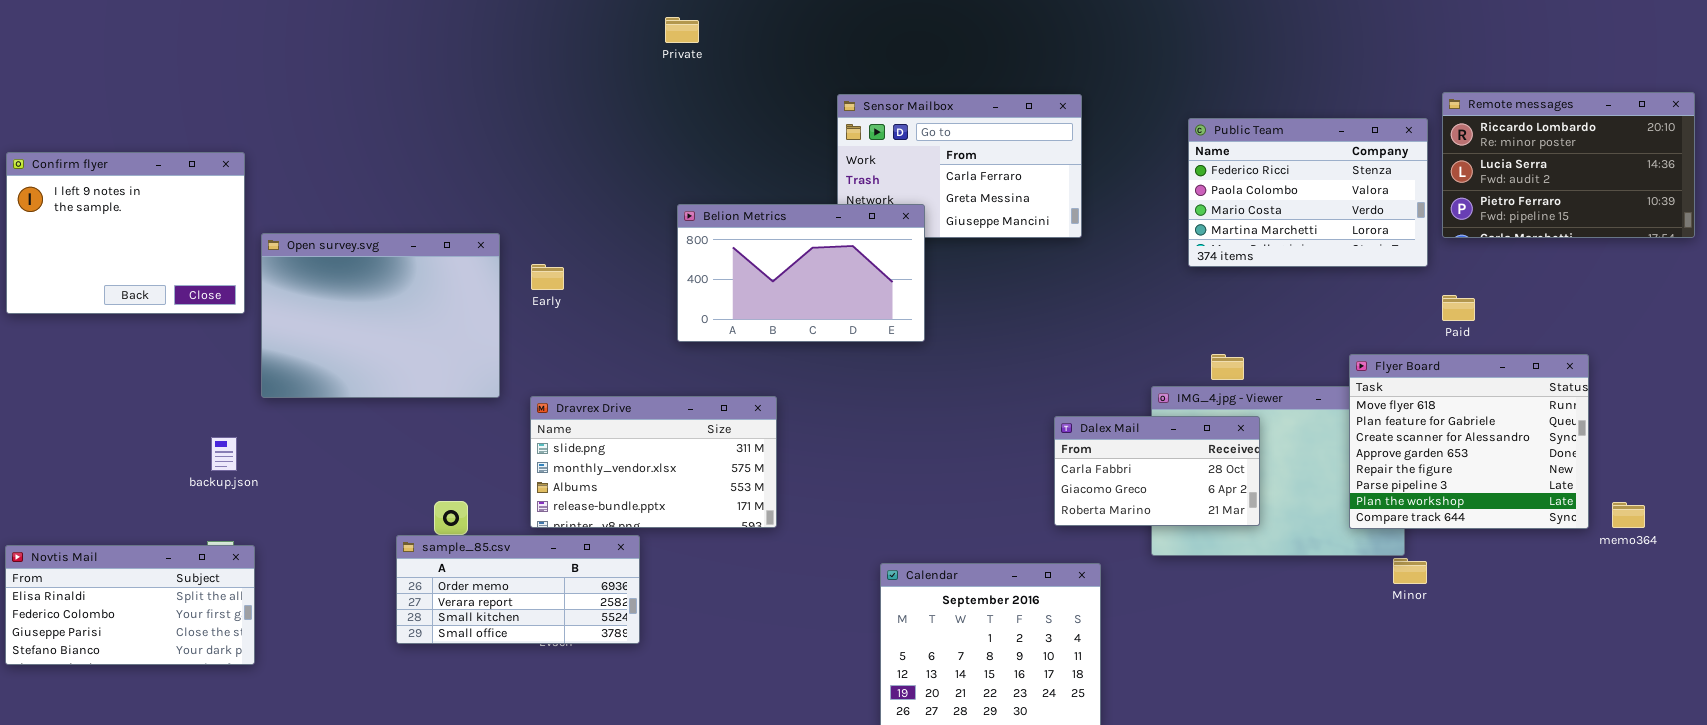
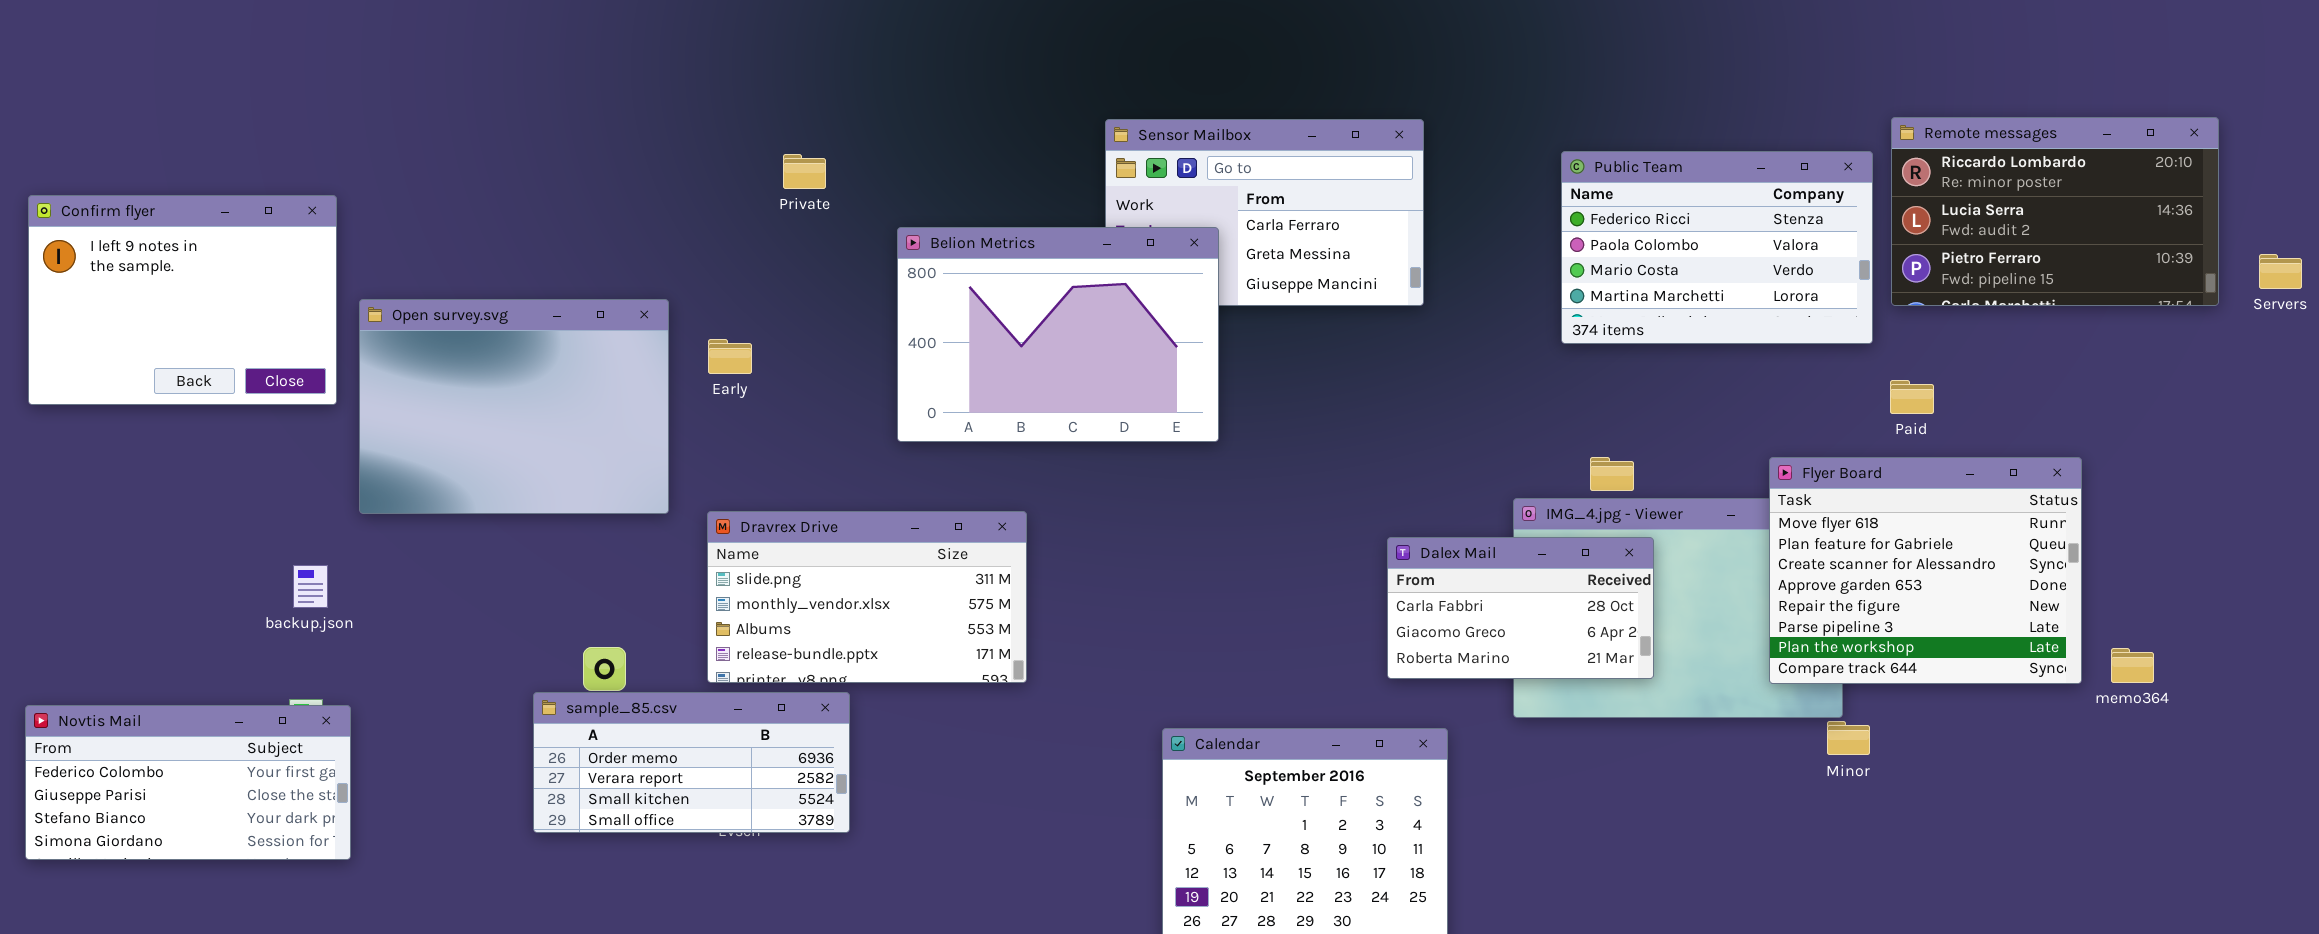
Private: [665,17,699,43] -> [783,154,826,189], moved
Belion Metrics: [677,204,925,342] -> [897,227,1219,442], resized
Novtis Mail: [5,545,255,665] -> [25,705,351,860], scrolled down 1 row

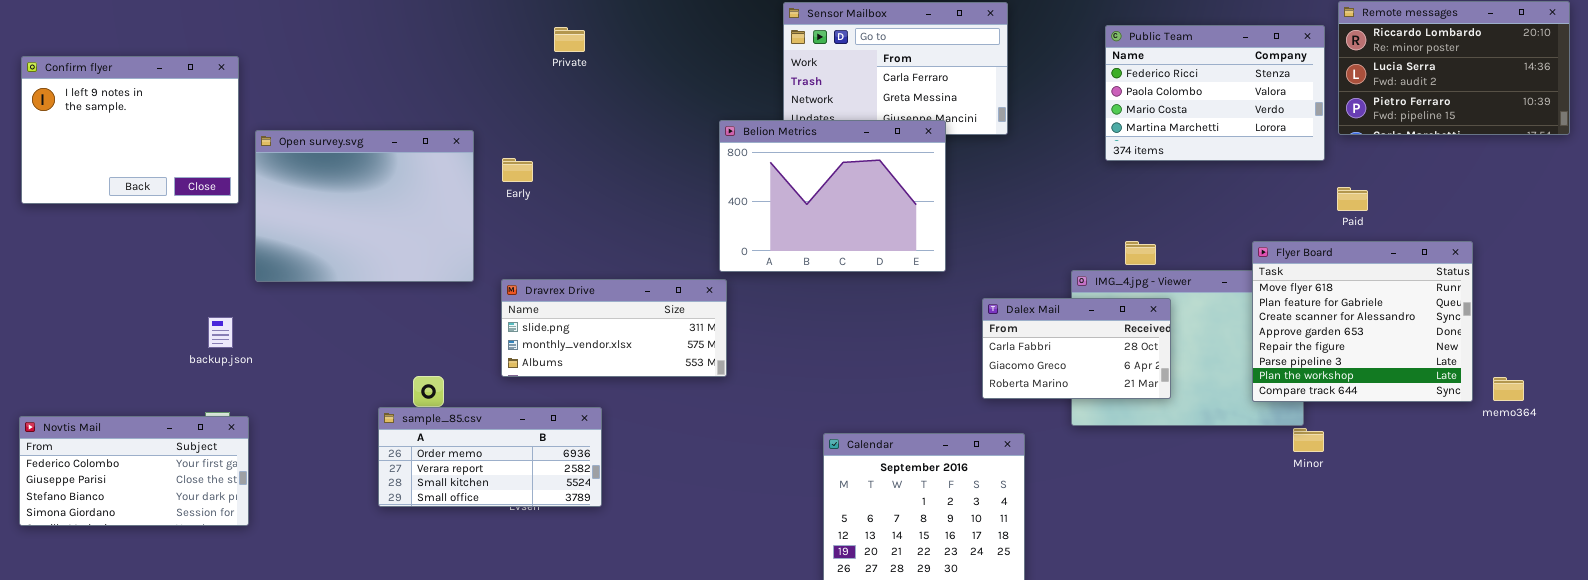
Belion Metrics: [897,227,1219,442] -> [719,120,946,272], moved
Dravrex Drive: [707,511,1027,683] -> [501,279,727,377], resized

